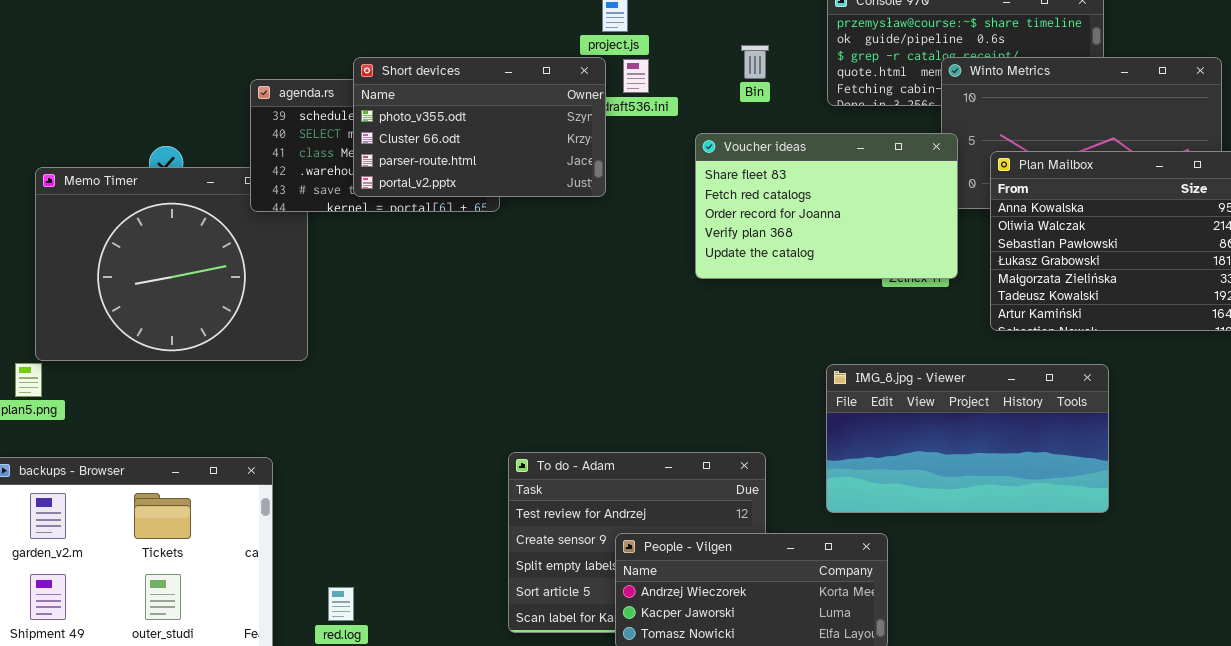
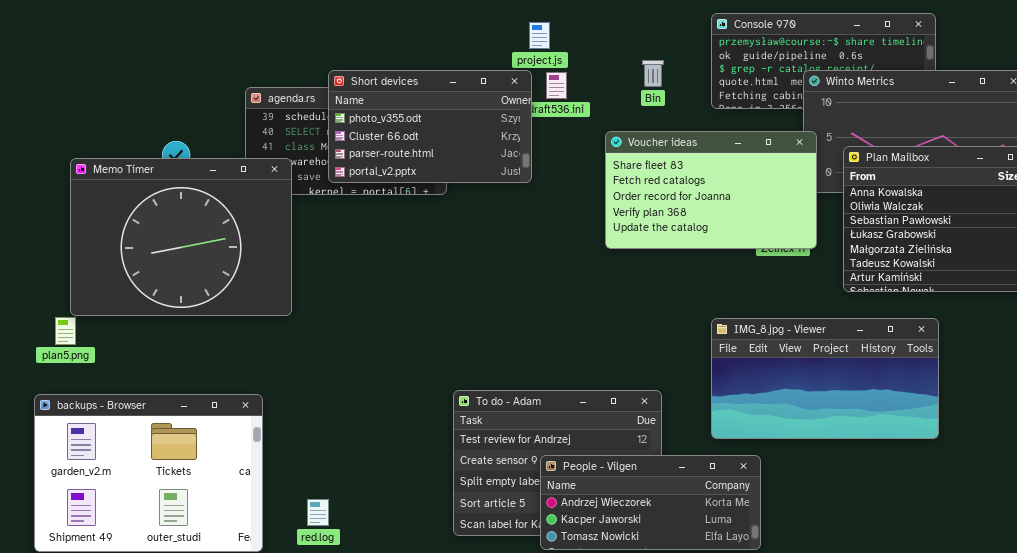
Memo Timer: [35,167,308,361] -> [70,158,292,316], raised

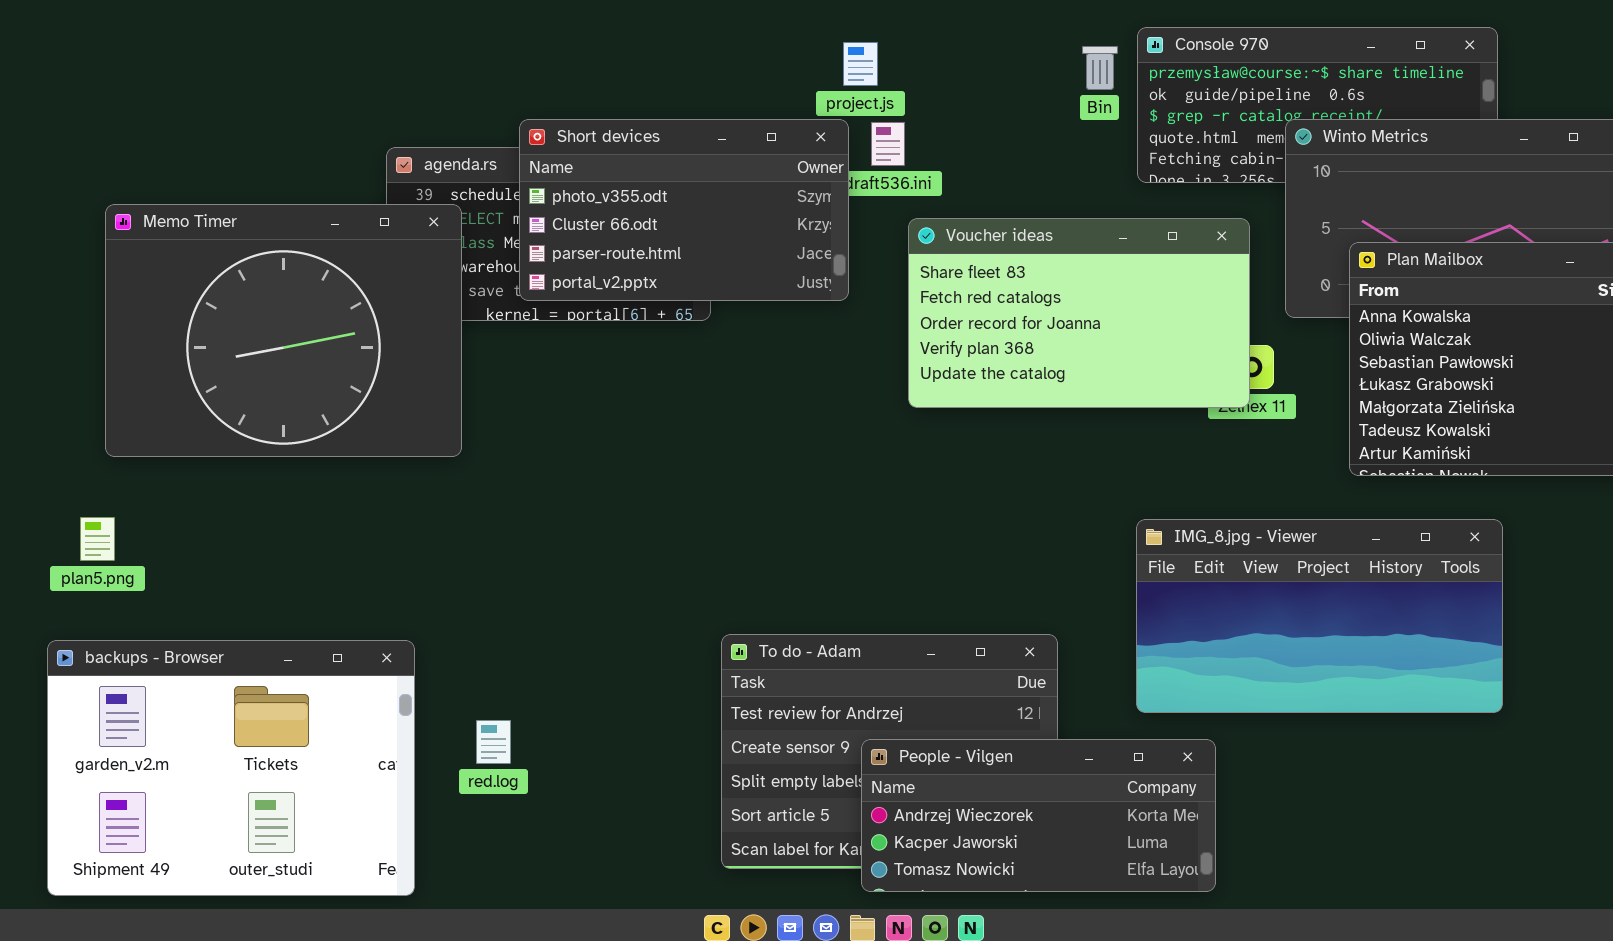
Bin: [642,60,664,87] -> [1082,46,1118,90], moved
Voucher ideas: [605,131,817,249] -> [908,218,1250,408], moved
Memo Timer: [70,158,292,316] -> [105,204,462,457], moved
red.log: [307,499,329,526] -> [476,720,511,764], moved

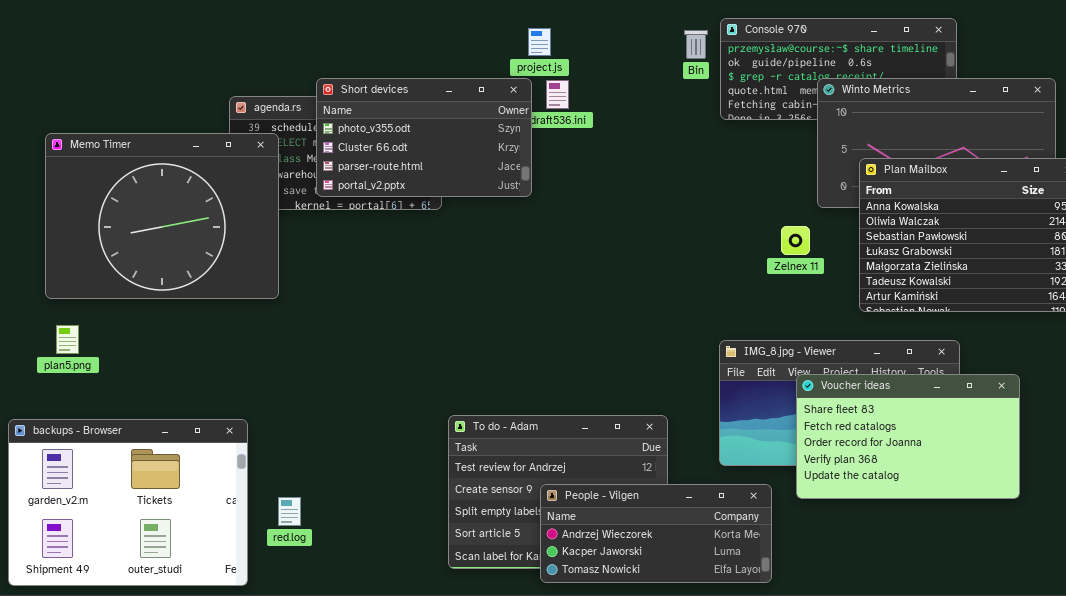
Voucher ideas: [908,218,1250,408] -> [796,374,1020,499], moved
plan5.png: [80,517,115,561] -> [56,325,79,354], moved
red.log: [476,720,511,764] -> [278,497,301,526], moved

